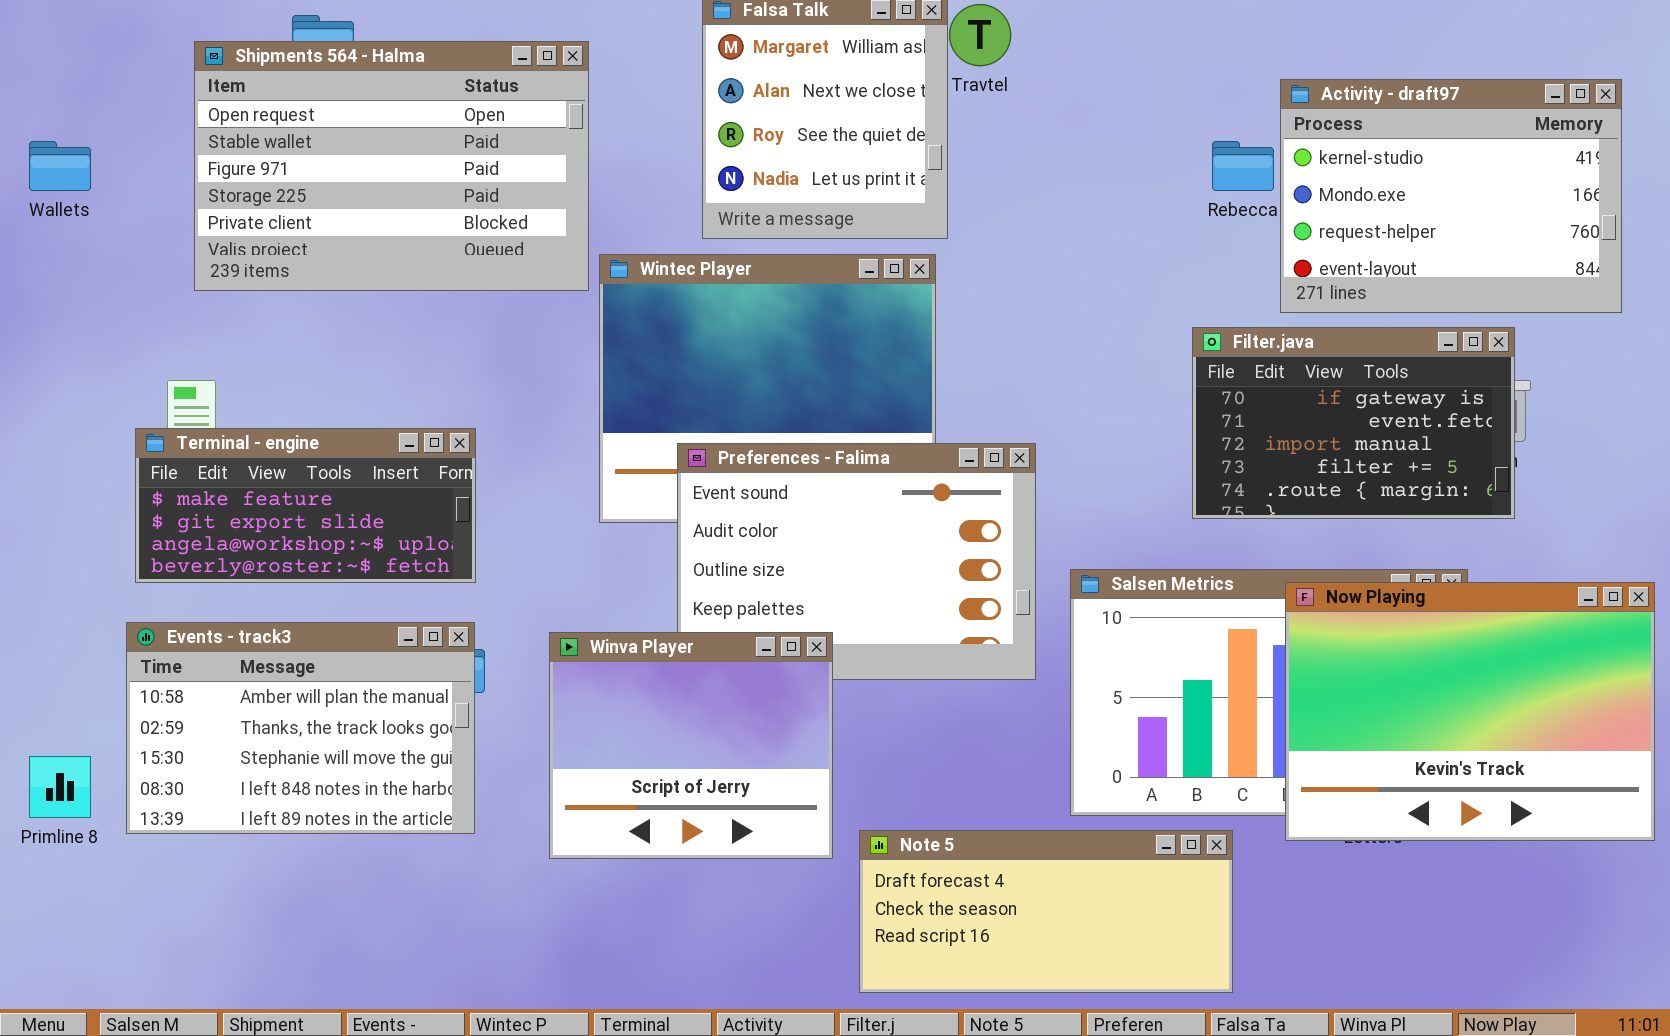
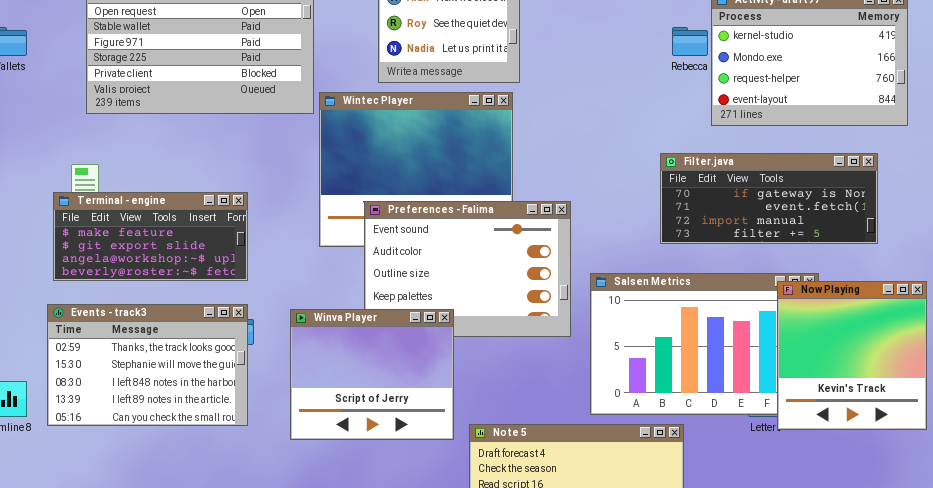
Filter.java: [1192,327,1515,519] -> [660,153,878,244], resized
Now Playing: [1285,582,1655,841] -> [777,281,927,430], resized
Events - track3: [126,622,475,834] -> [47,304,248,426], scrolled down 1 row

